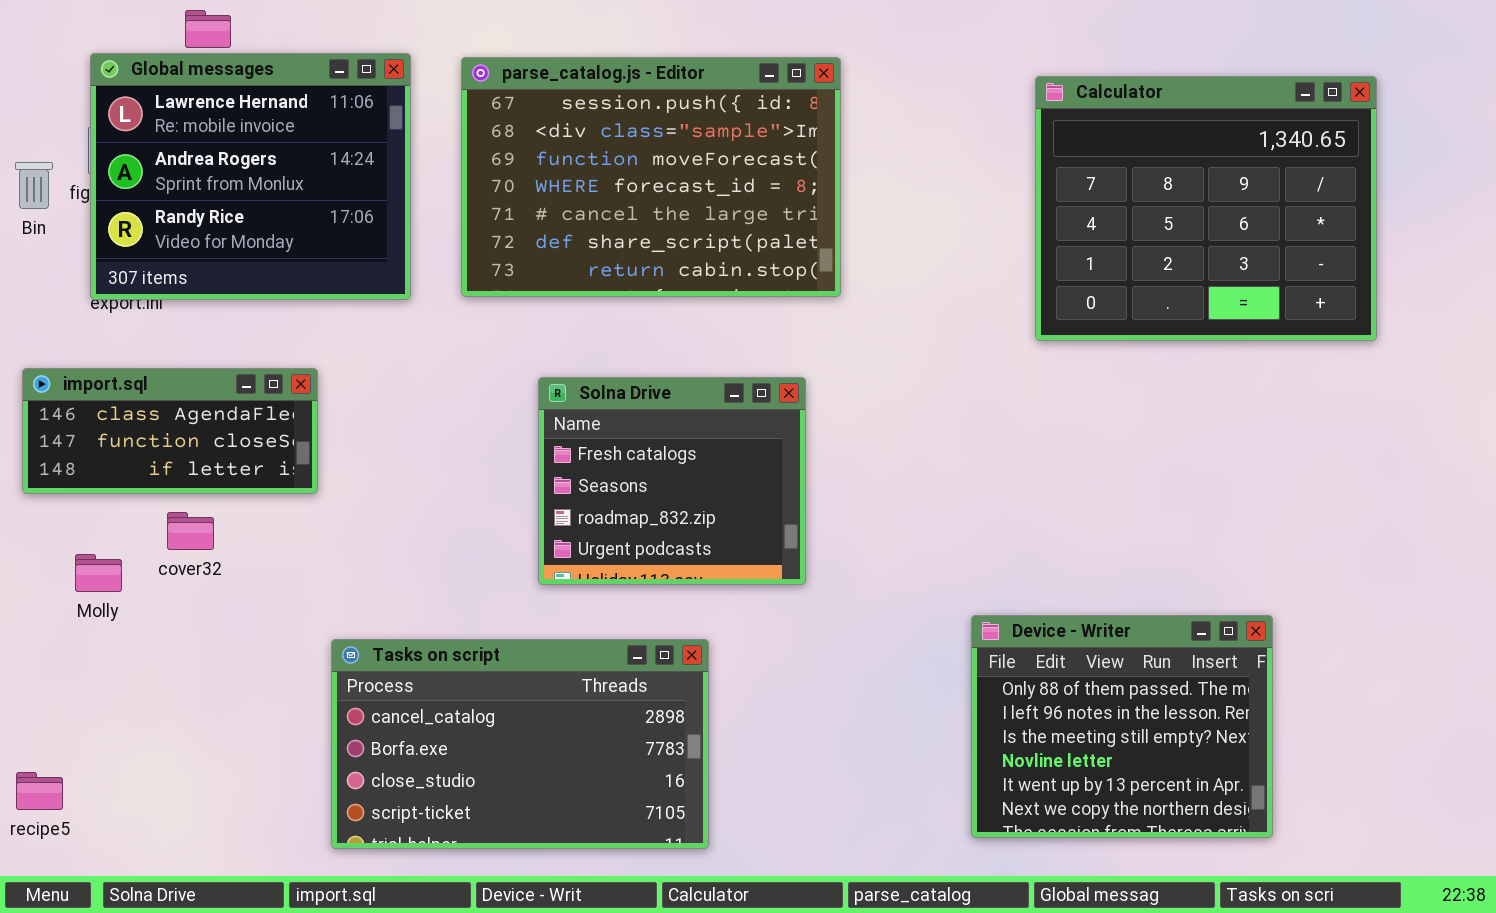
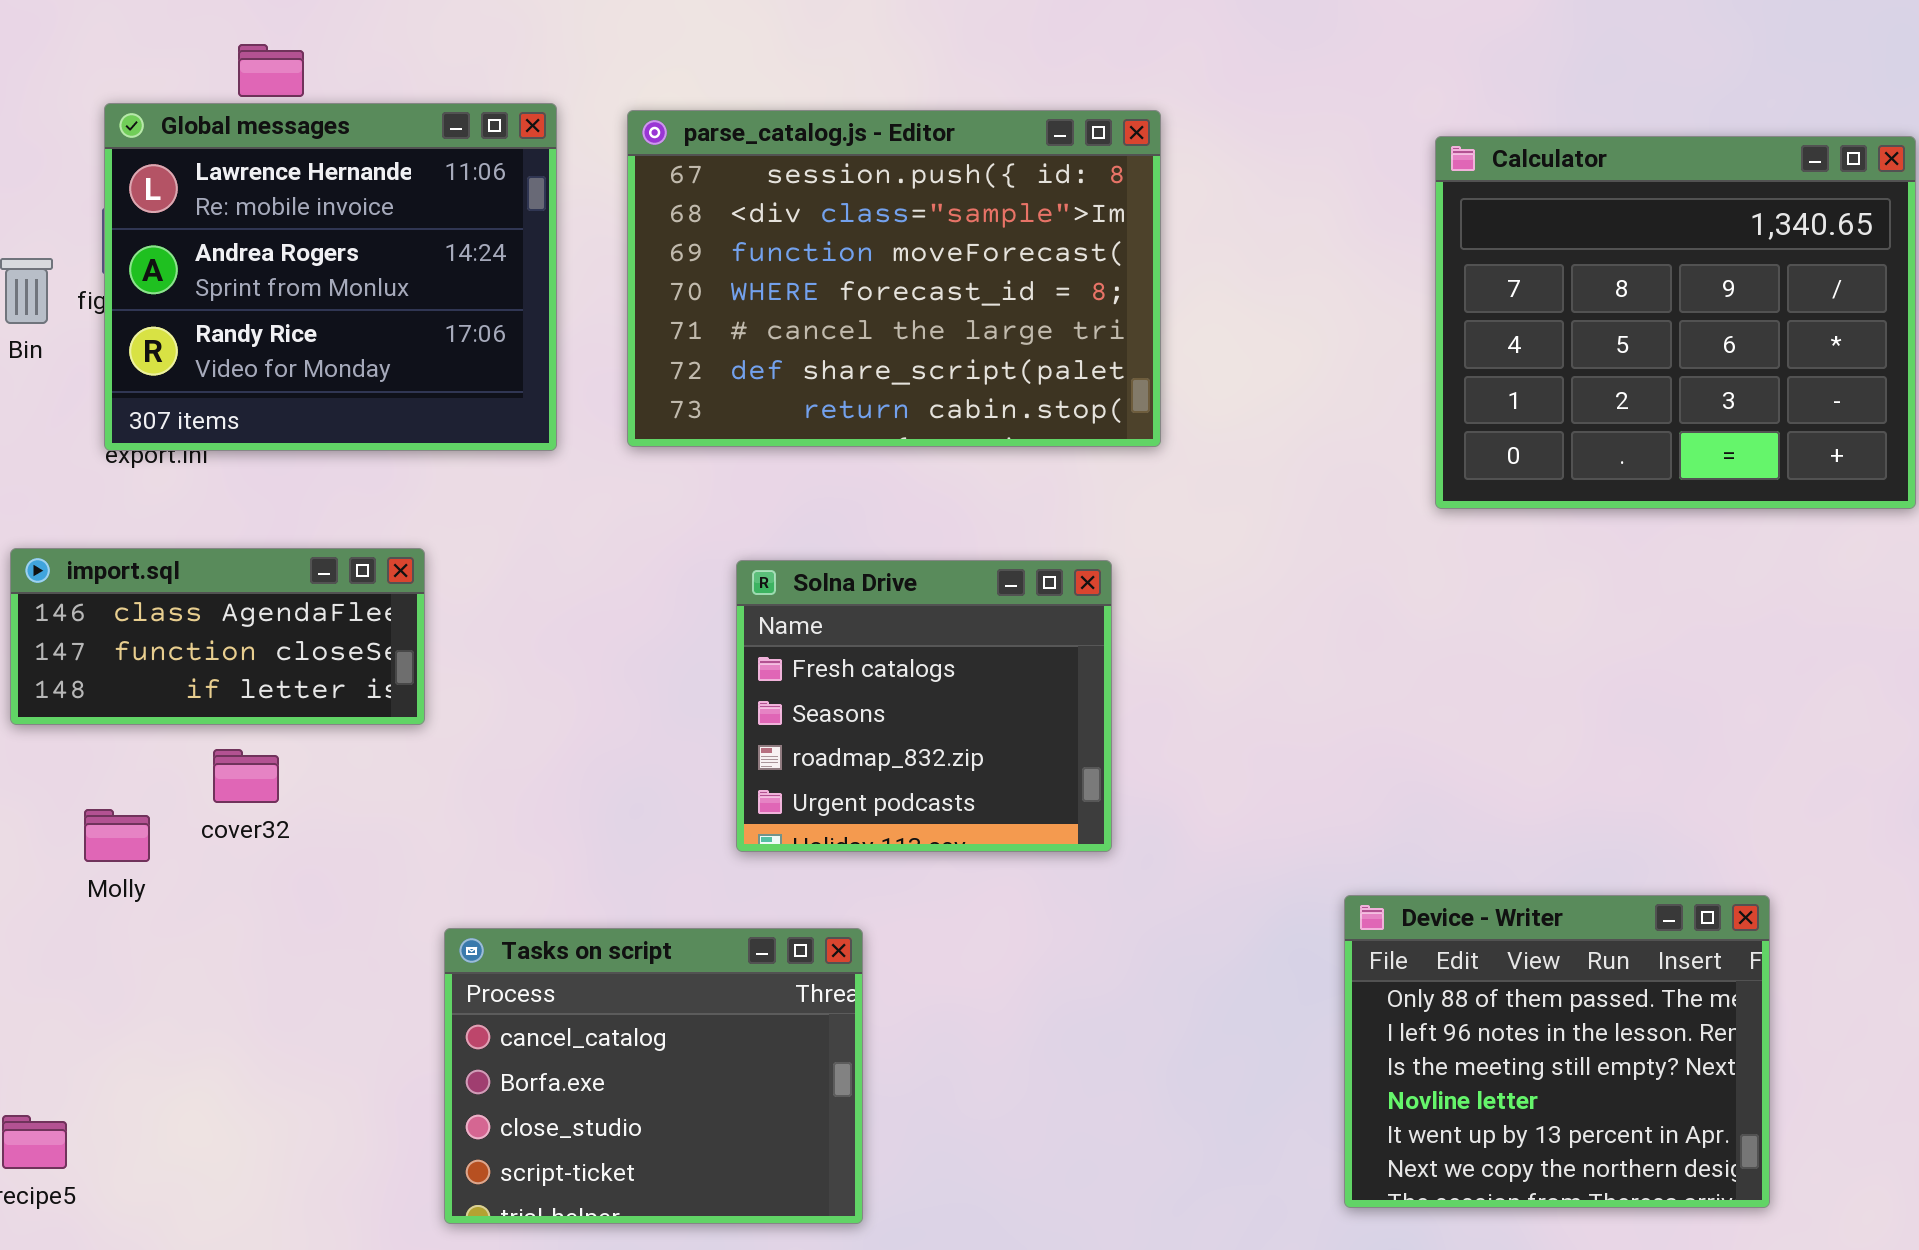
Tasks on script: [331,639,709,849] -> [444,928,863,1224], resized

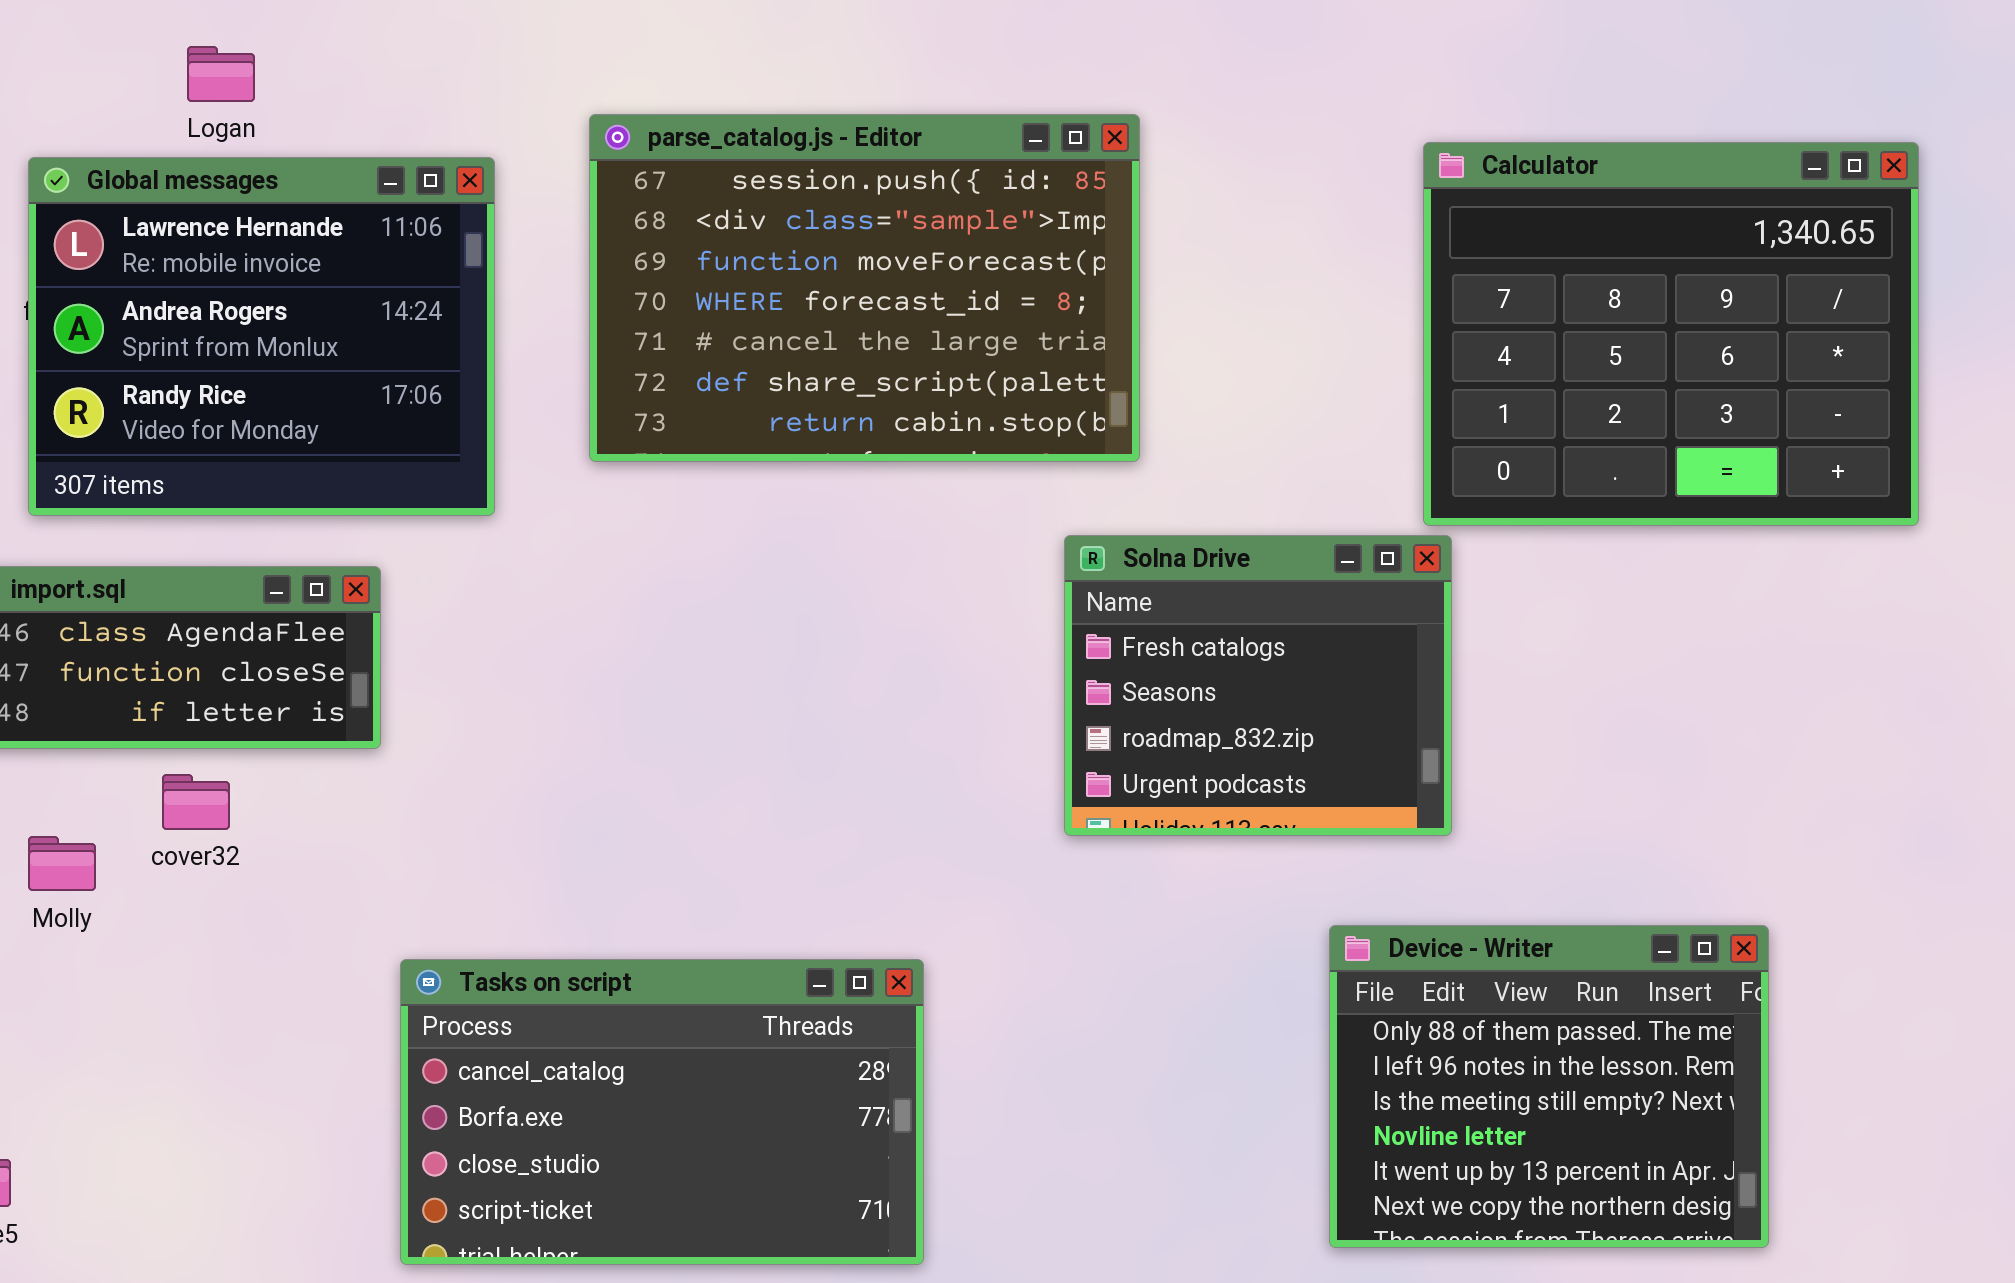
Global messages: [104,103,557,451] -> [28,157,495,516], moved
Solna Drive: [736,560,1112,852] -> [1064,535,1452,836], moved
Tasks on script: [444,928,863,1224] -> [400,959,924,1265], resized

